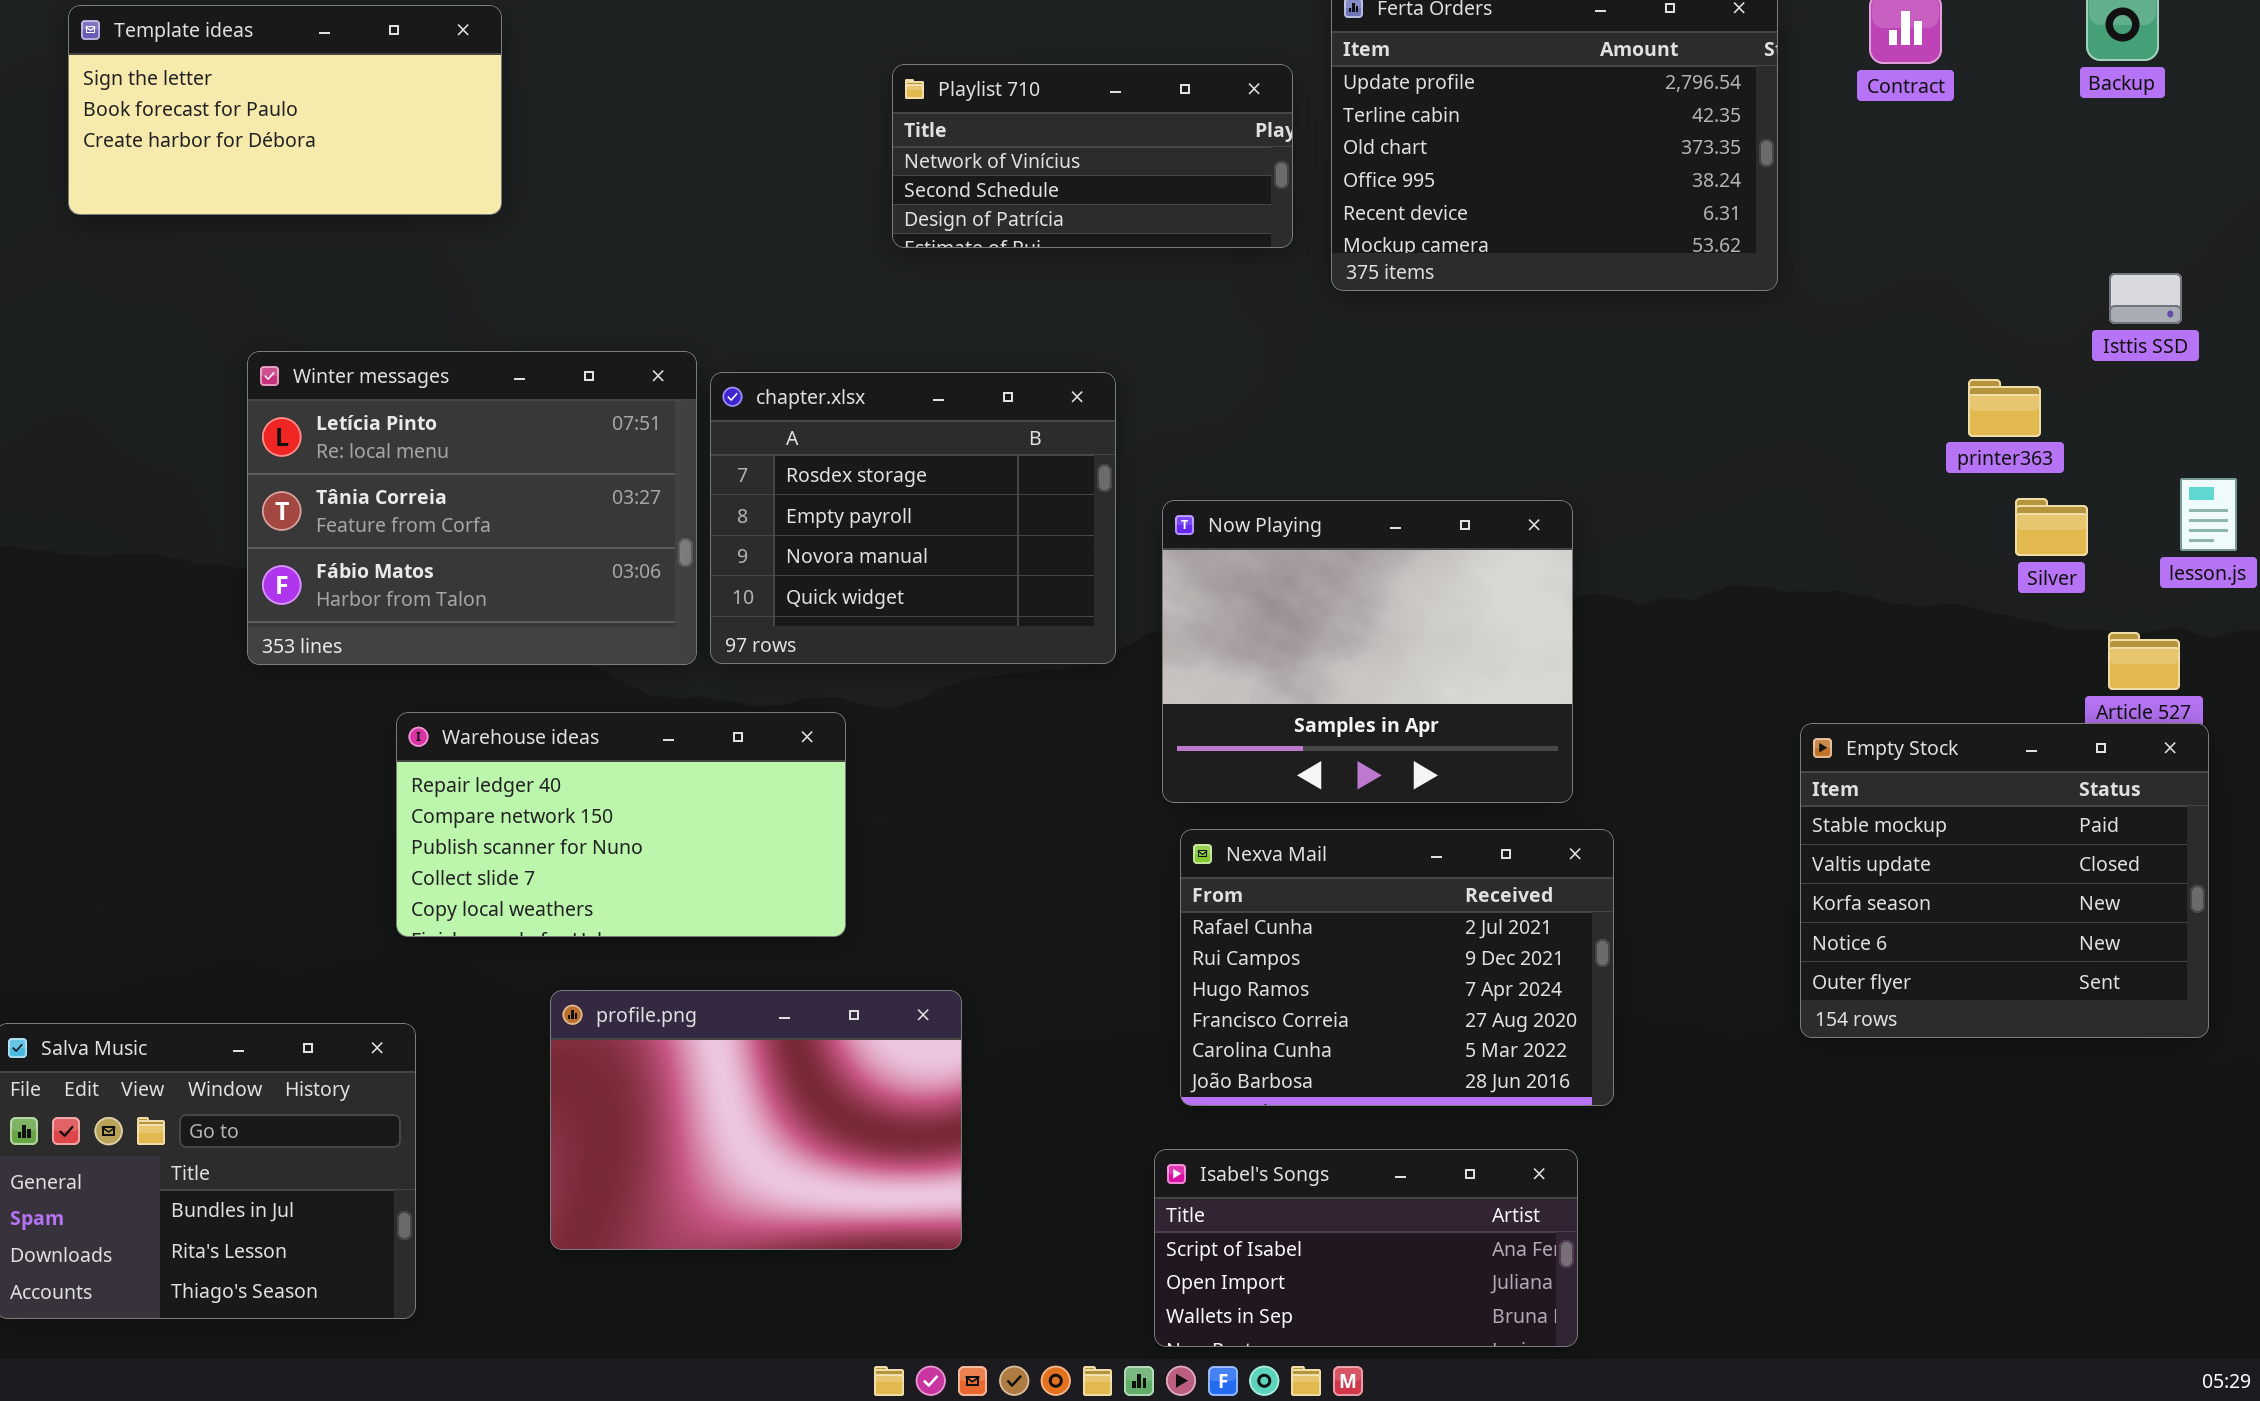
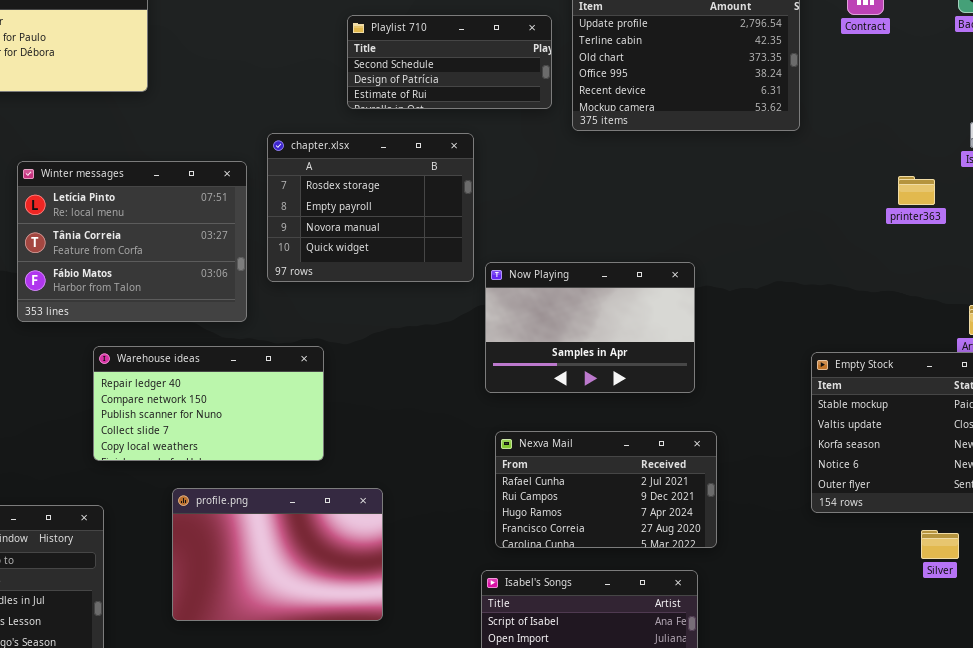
Playlist 710: [892,64,1293,248] -> [347,15,552,109], scrolled down 1 row
chapter.xlsx: [710,372,1116,664] -> [267,133,474,282], moved
Silver: [2015,498,2088,556] -> [921,530,959,559], moved
Now Playing: [1162,500,1573,803] -> [485,262,695,393], resized
Nexva Mail: [1180,829,1614,1106] -> [495,431,717,548], resized

